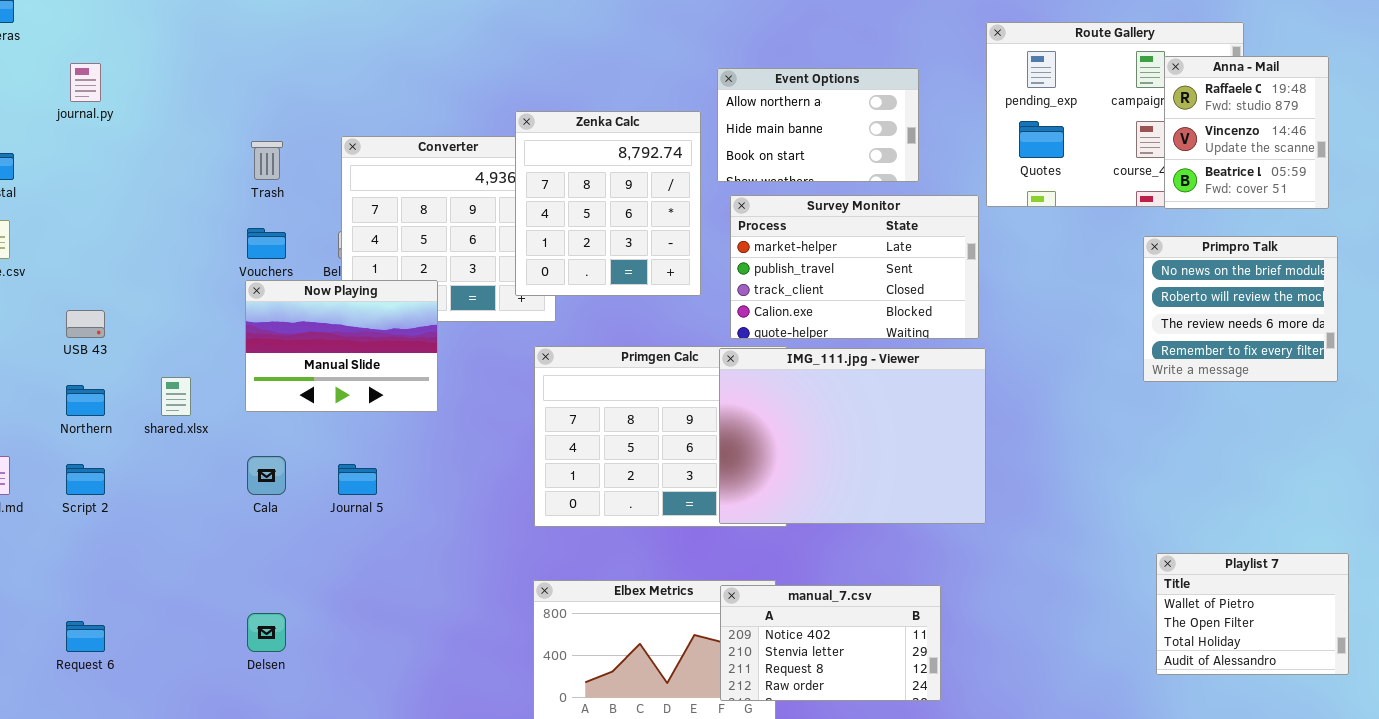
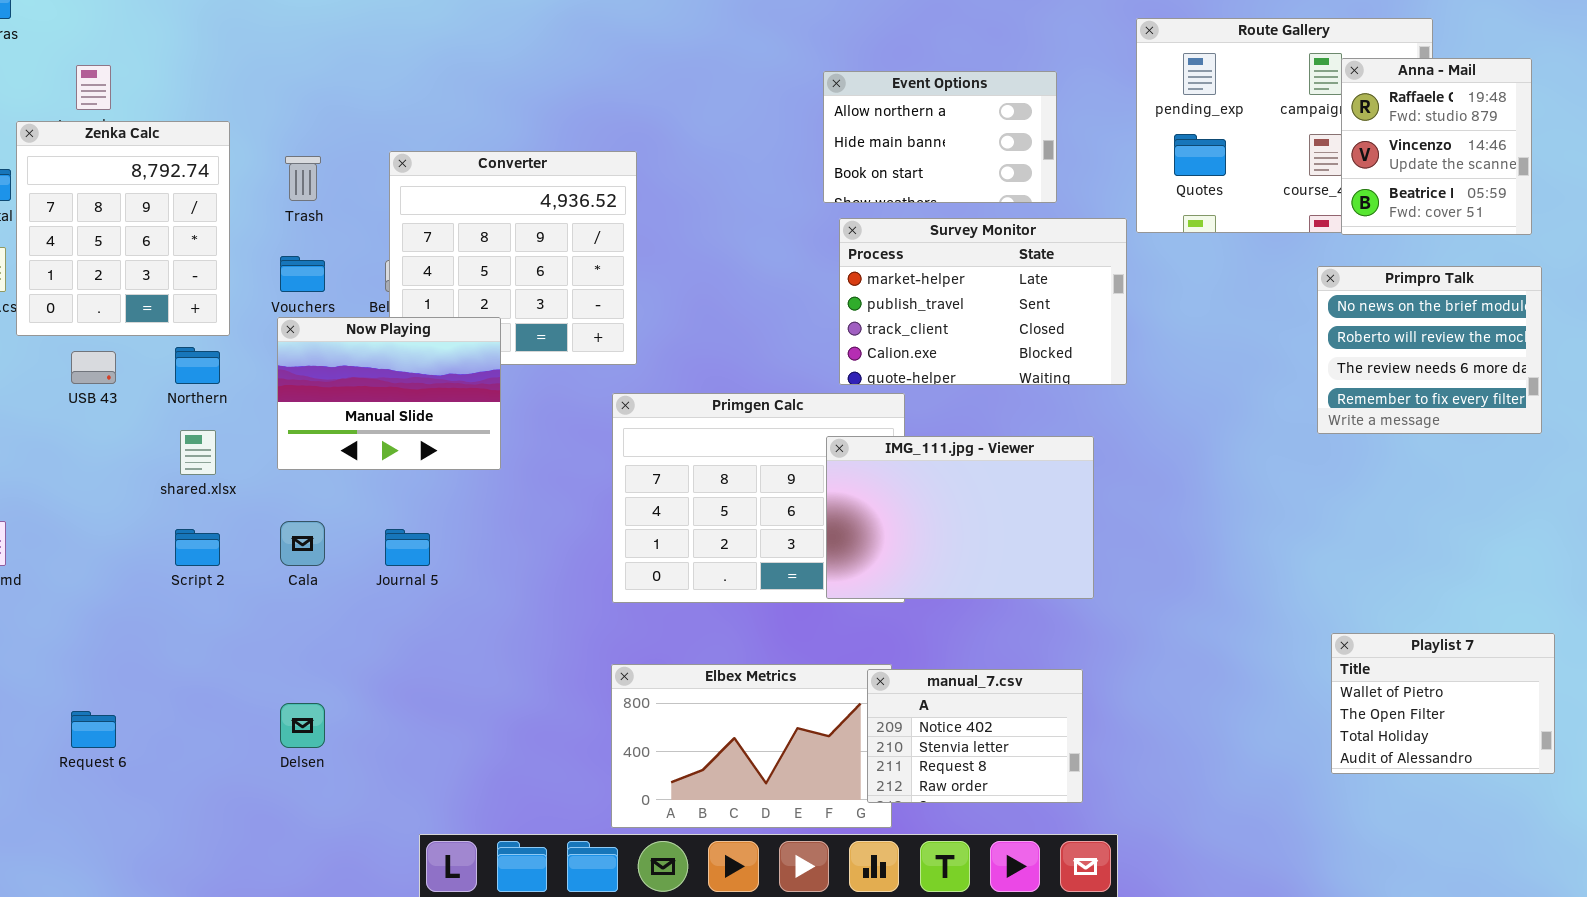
Zenka Calc: [515,111,701,296] -> [16,121,230,336], moved
IMG_111.jpg - Viewer: [719,348,986,524] -> [826,436,1094,599], resized
Northern: [66,385,105,416] -> [175,347,220,384], moved
Script 2: [66,464,105,495] -> [175,529,220,566], moved
manual_7.csv: [720,585,941,701] -> [867,669,1083,803], resized

